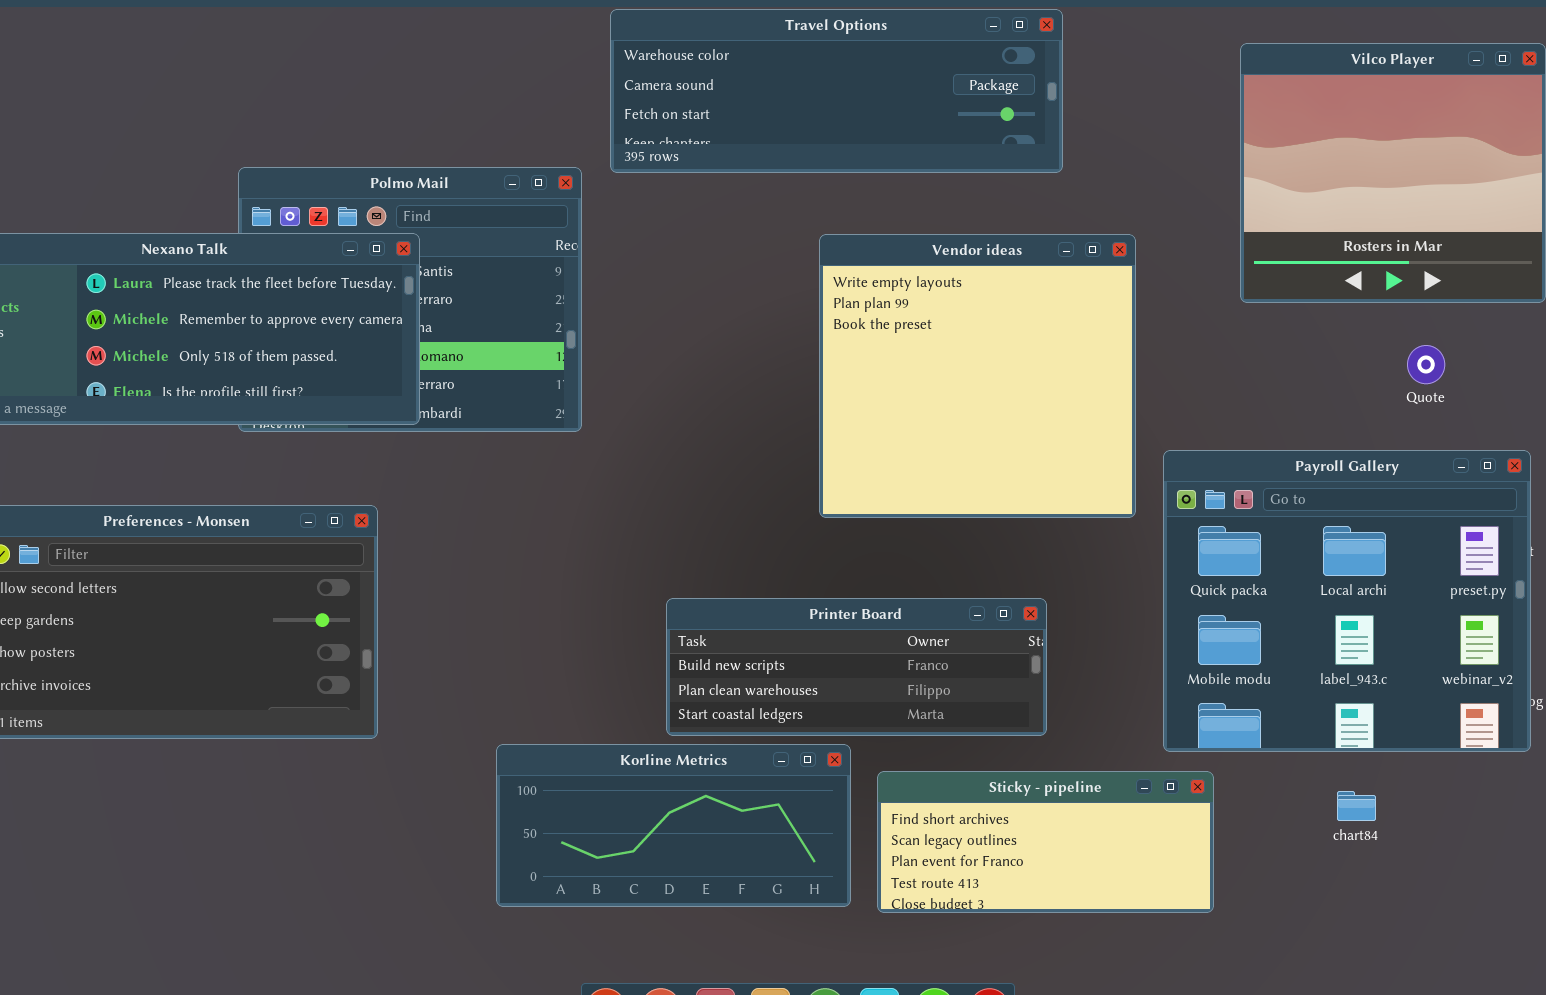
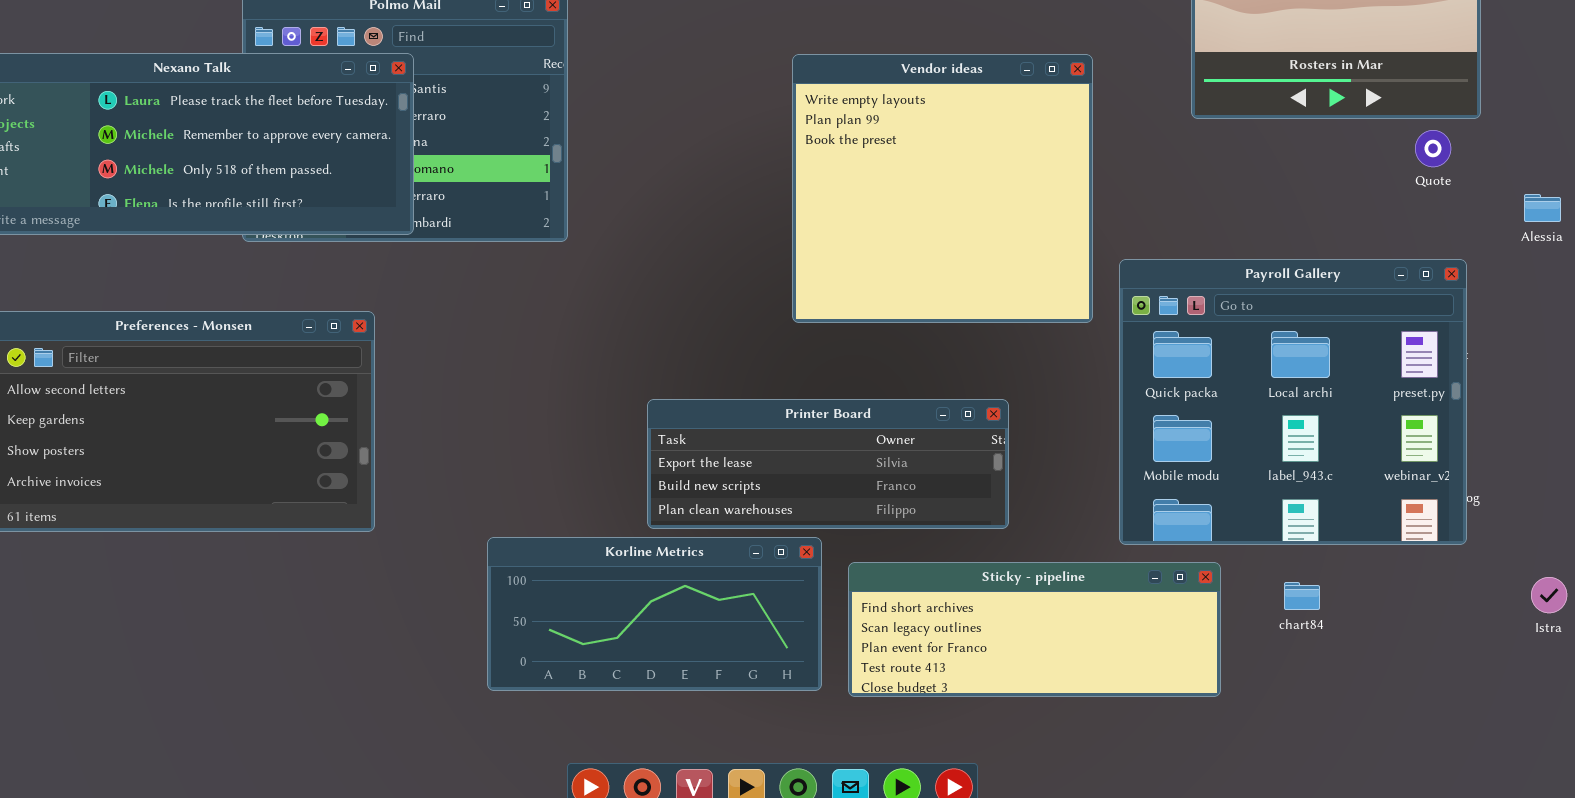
Quote: [1407,345,1445,384] -> [1415,130,1451,167], moved
Printer Board: [666,598,1047,736] -> [647,399,1009,529], scrolled up 1 row
Sticky - pipeline: [877,771,1214,913] -> [848,562,1221,697], resized

